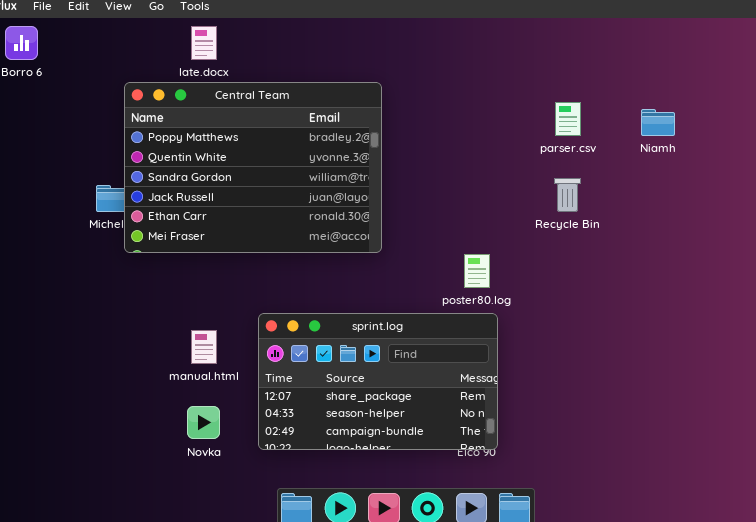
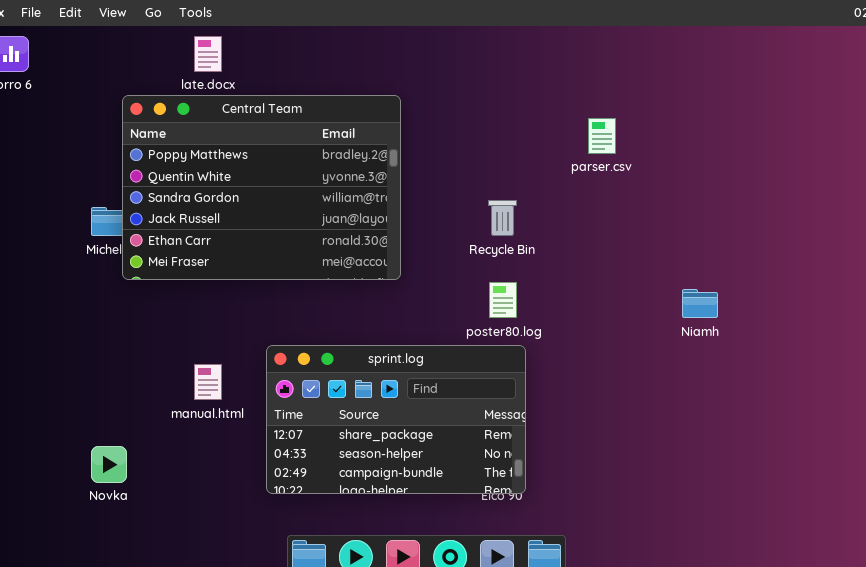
Niamh: [641,109,675,136] -> [682,289,718,318], moved
Recycle Bin: [554,178,581,212] -> [488,200,517,236], moved
Novka: [187,406,220,439] -> [91,446,127,483], moved

